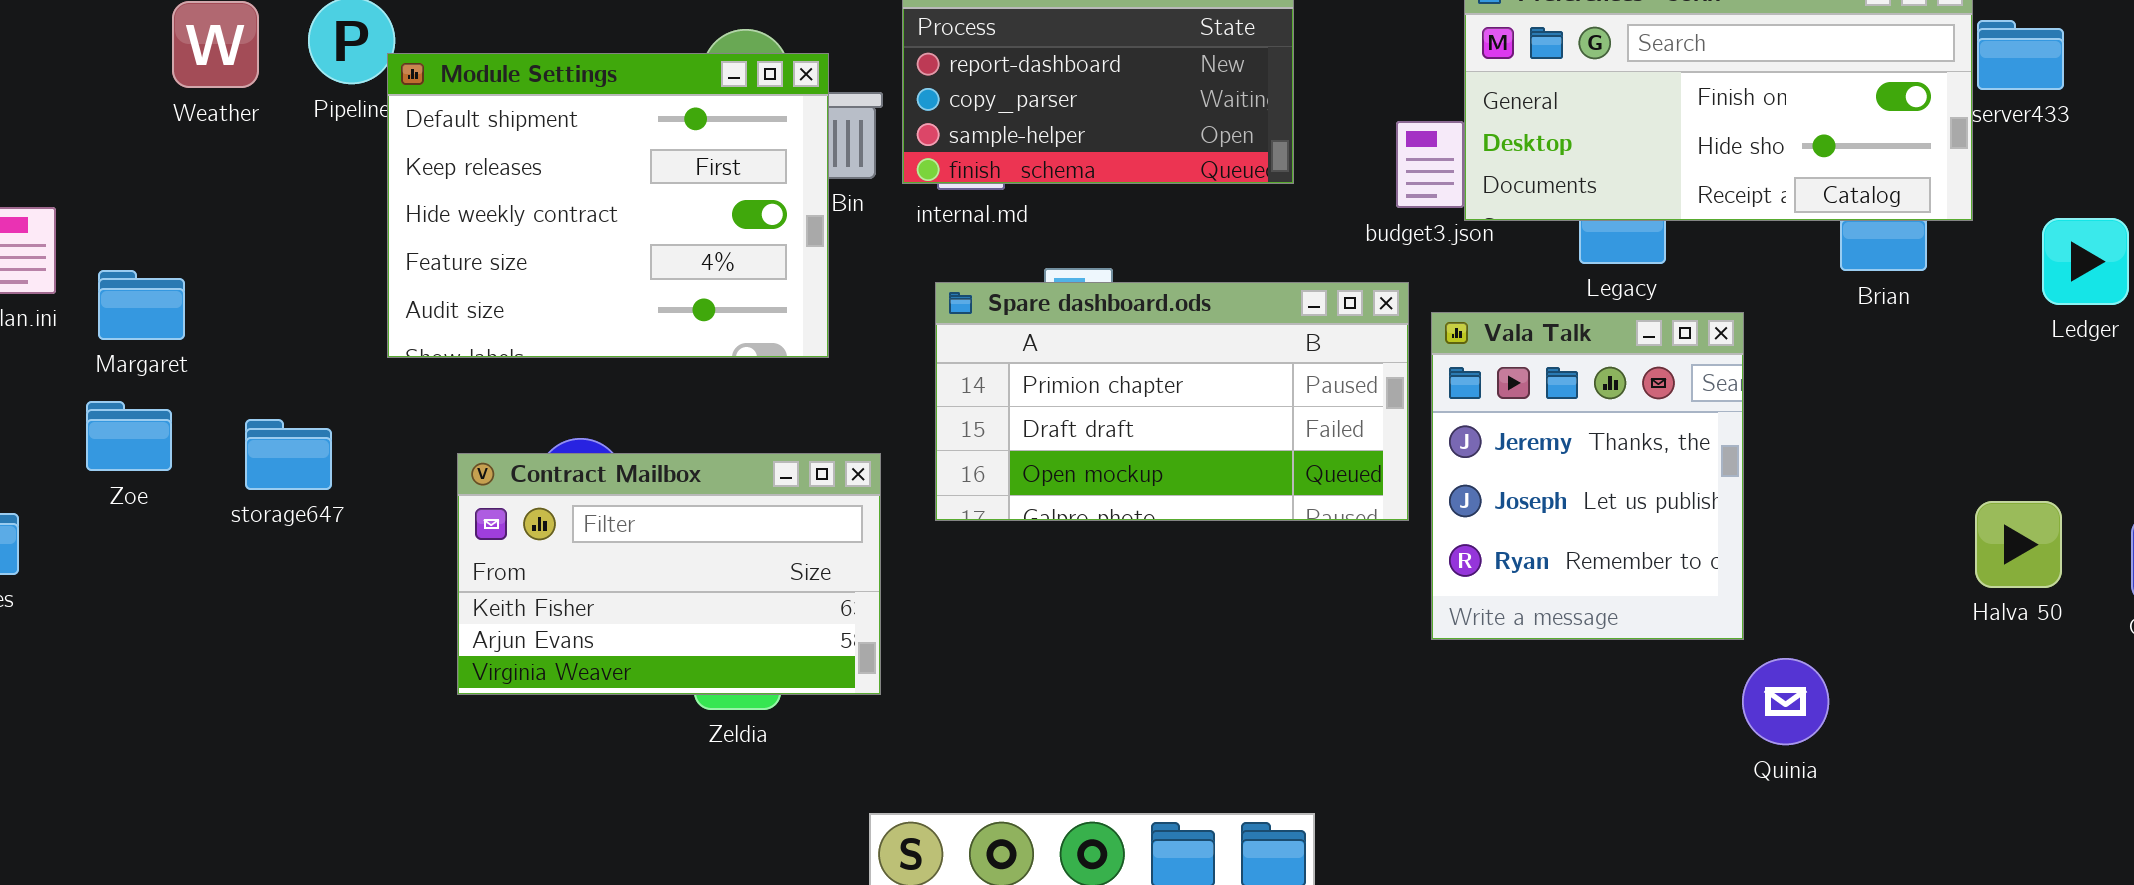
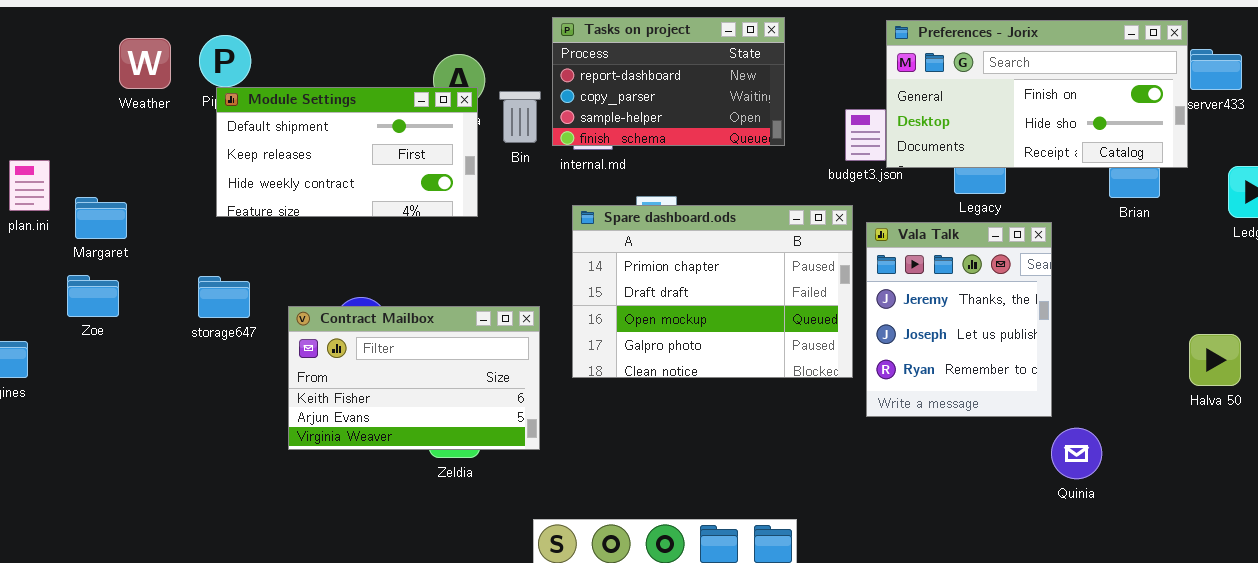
Module Settings: [387,53,829,358] -> [216,87,478,217], moved, resized
Spare dashboard.ods: [935,282,1409,521] -> [572,205,853,378], resized
storage647: [245,419,332,490] -> [198,276,250,318], moved

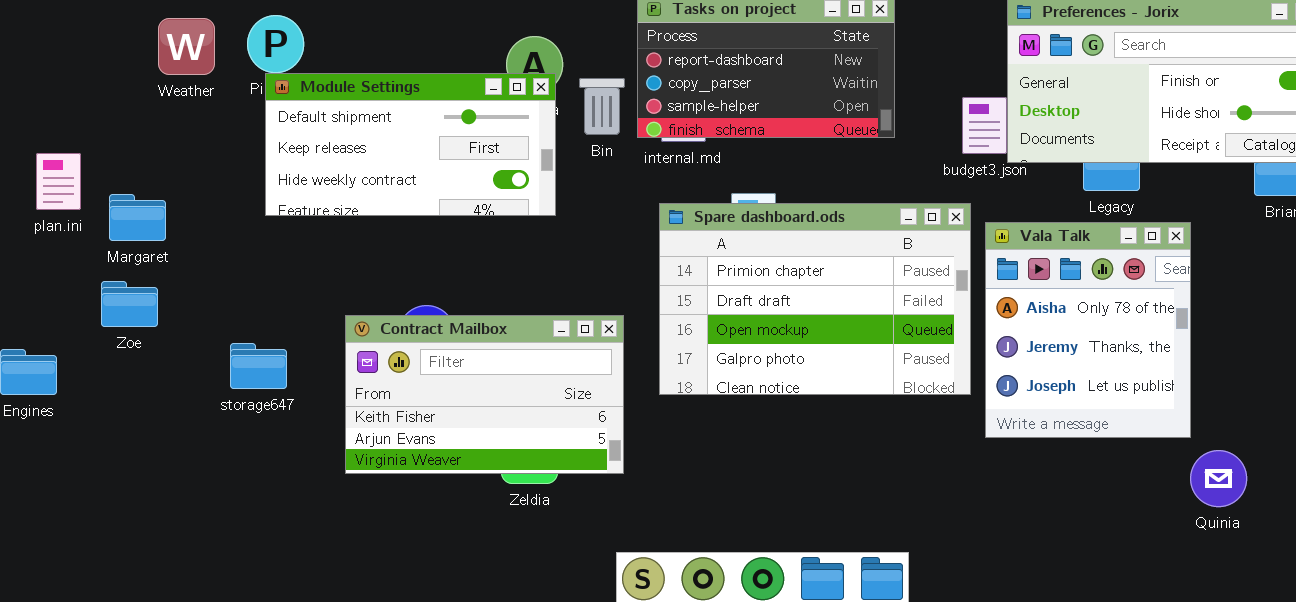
Vala Talk: [866,222,1052,417] -> [985,222,1191,438], scrolled up 1 row
storage647: [198,276,250,318] -> [230,343,287,389], moved

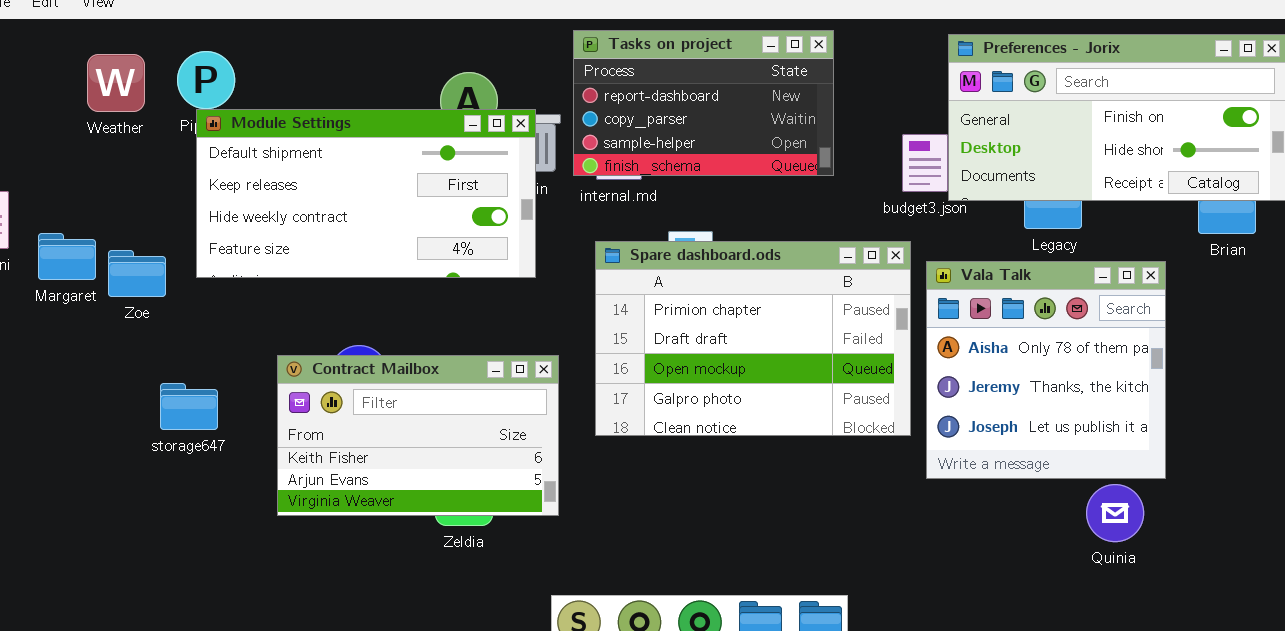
Module Settings: [265,73,556,216] -> [196,109,536,278], resized
Vala Talk: [985,222,1191,438] -> [926,261,1166,479], resized
Zoe: [101,281,158,327] -> [108,250,166,297], moved
Quinia: [1190,450,1247,507] -> [1086,484,1144,542], moved

